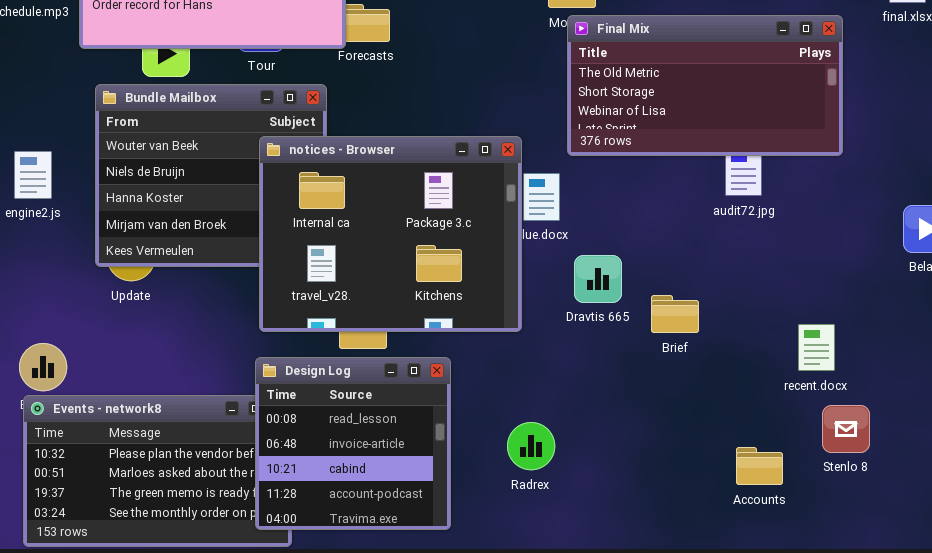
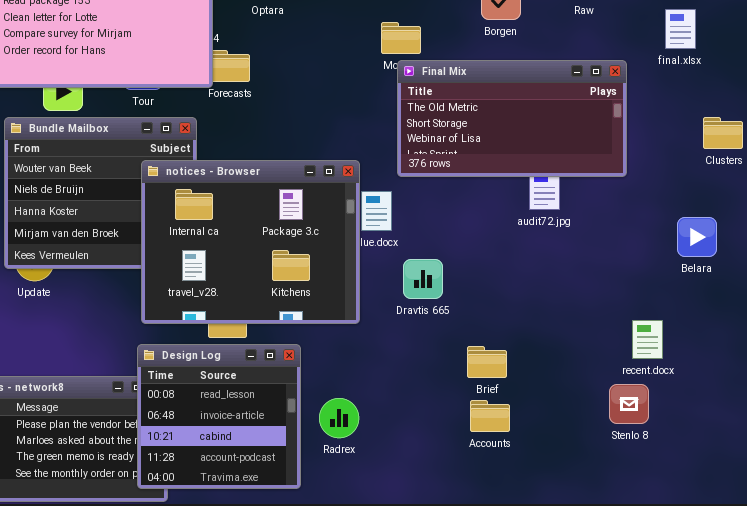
Brief: [651,295,699,333] -> [467,346,507,378], moved
recent.docx: [798,324,835,371] -> [632,320,663,359], moved
Radrex: [507,422,555,470] -> [319,398,359,438], moved
Accounts: [736,447,783,485] -> [470,400,510,432], moved

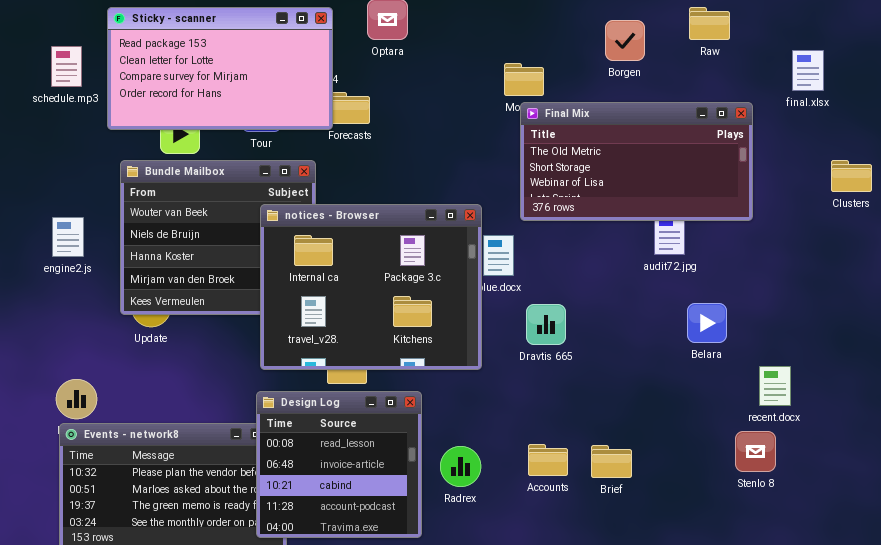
Belara: [677,217,717,257] -> [687,303,727,343], moved
Brief: [467,346,507,378] -> [591,445,632,478], moved
Accounts: [470,400,510,432] -> [528,444,568,476], moved

